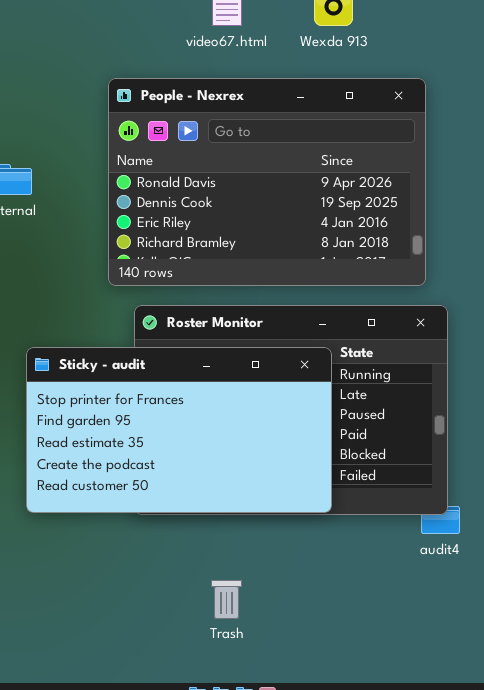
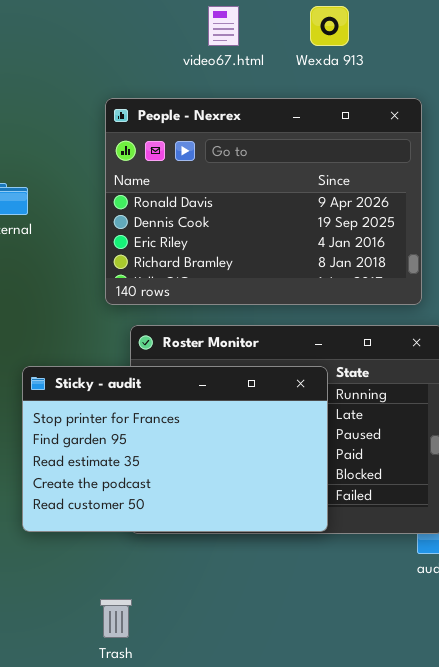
Trash: [211,580,242,619] -> [100,599,132,638], moved

